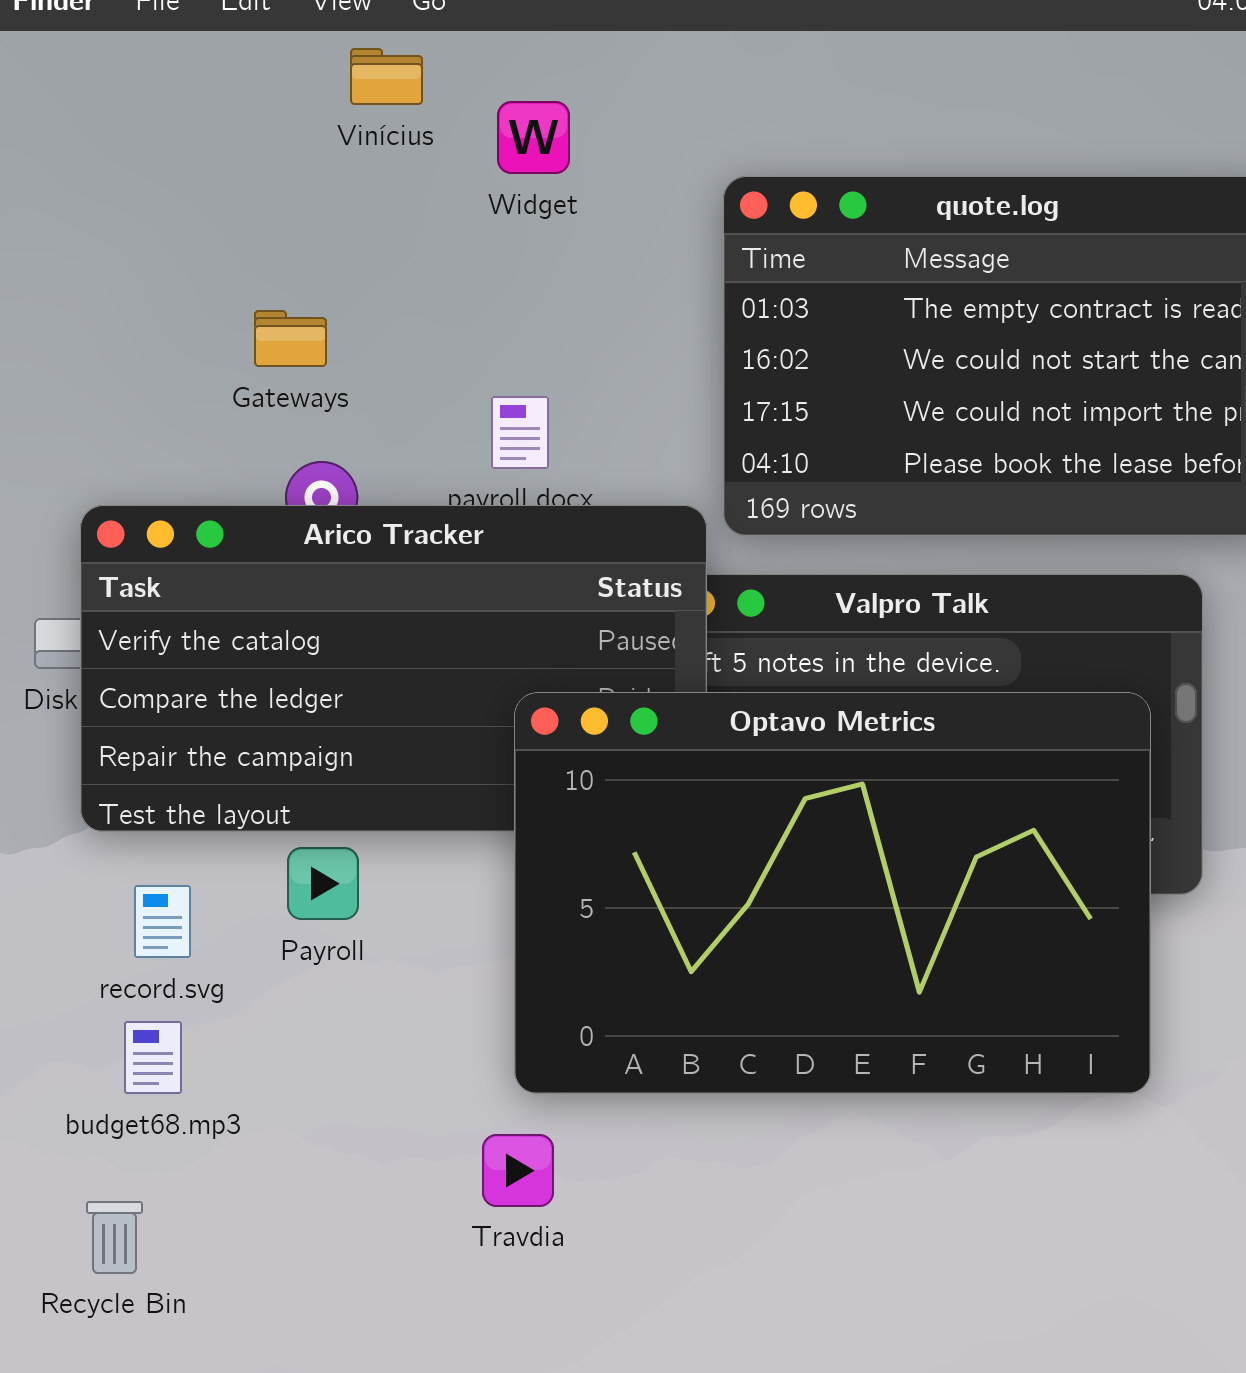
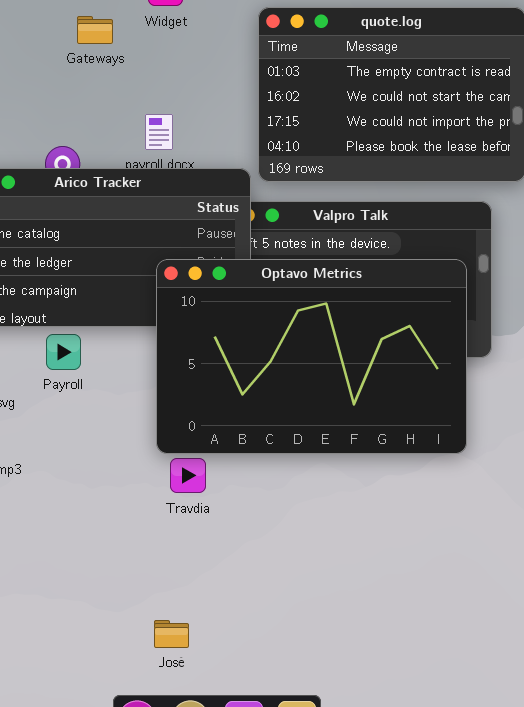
Gateways: [254,310,327,367] -> [77,16,113,44], moved
Travdia: [482,1134,554,1207] -> [170,458,206,493], moved

